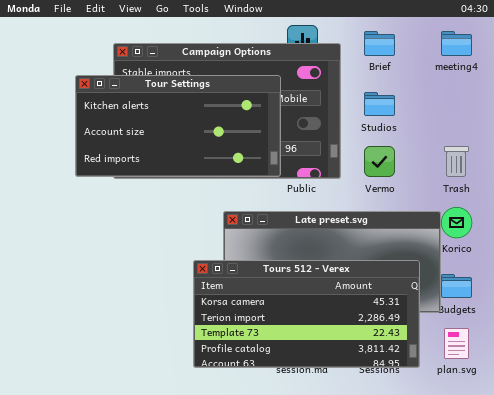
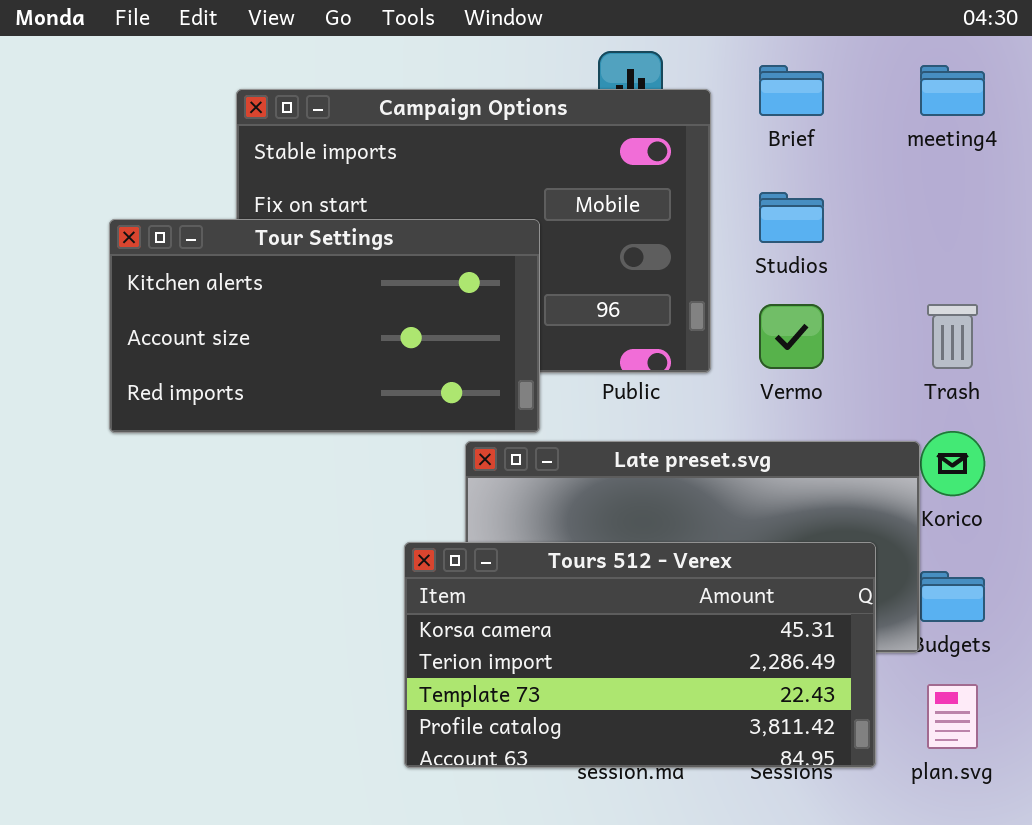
Tour Settings: [75,75,281,177] -> [109,219,540,433], moved

